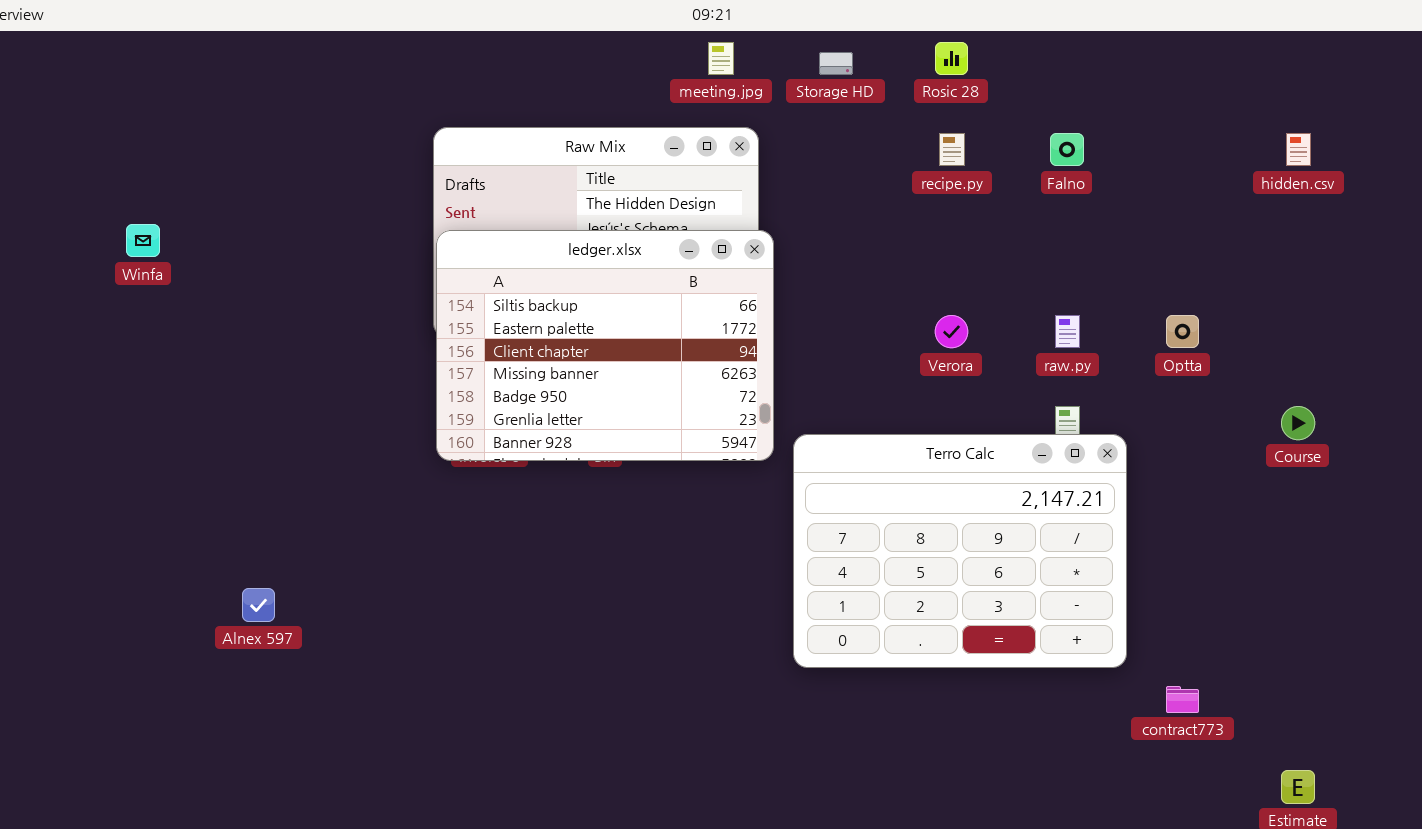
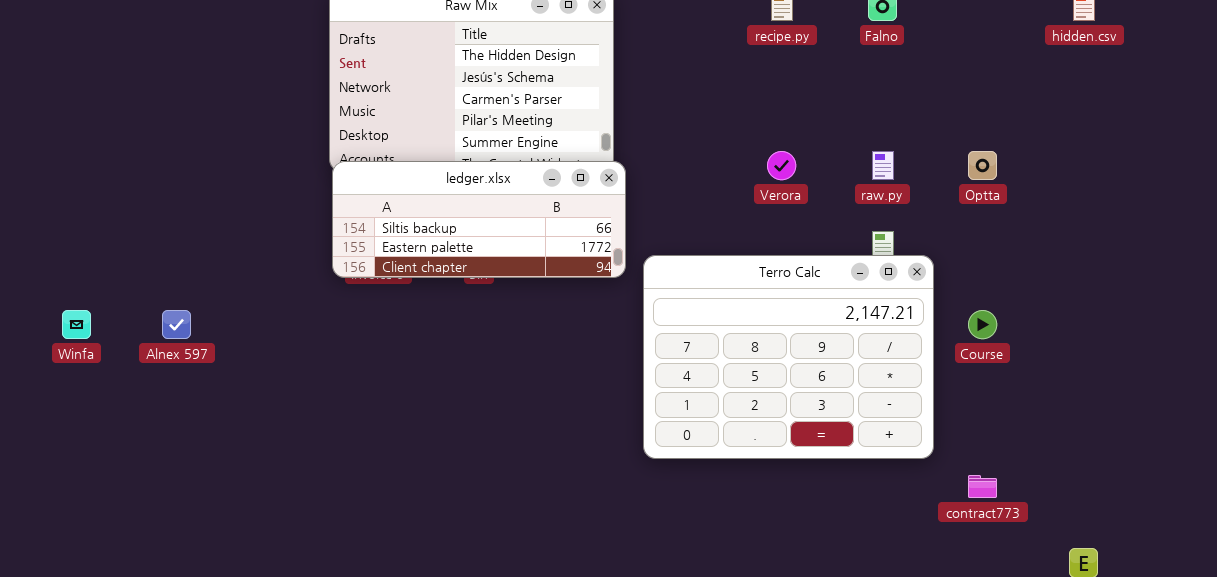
Winfa: [126,224,160,257] -> [62,310,91,339], moved
ledger.xlsx: [436,230,774,461] -> [332,161,626,278], resized
Course: [1281,406,1315,440] -> [968,310,997,339], moved
Alnex 597: [242,588,275,622] -> [162,310,191,339], moved

